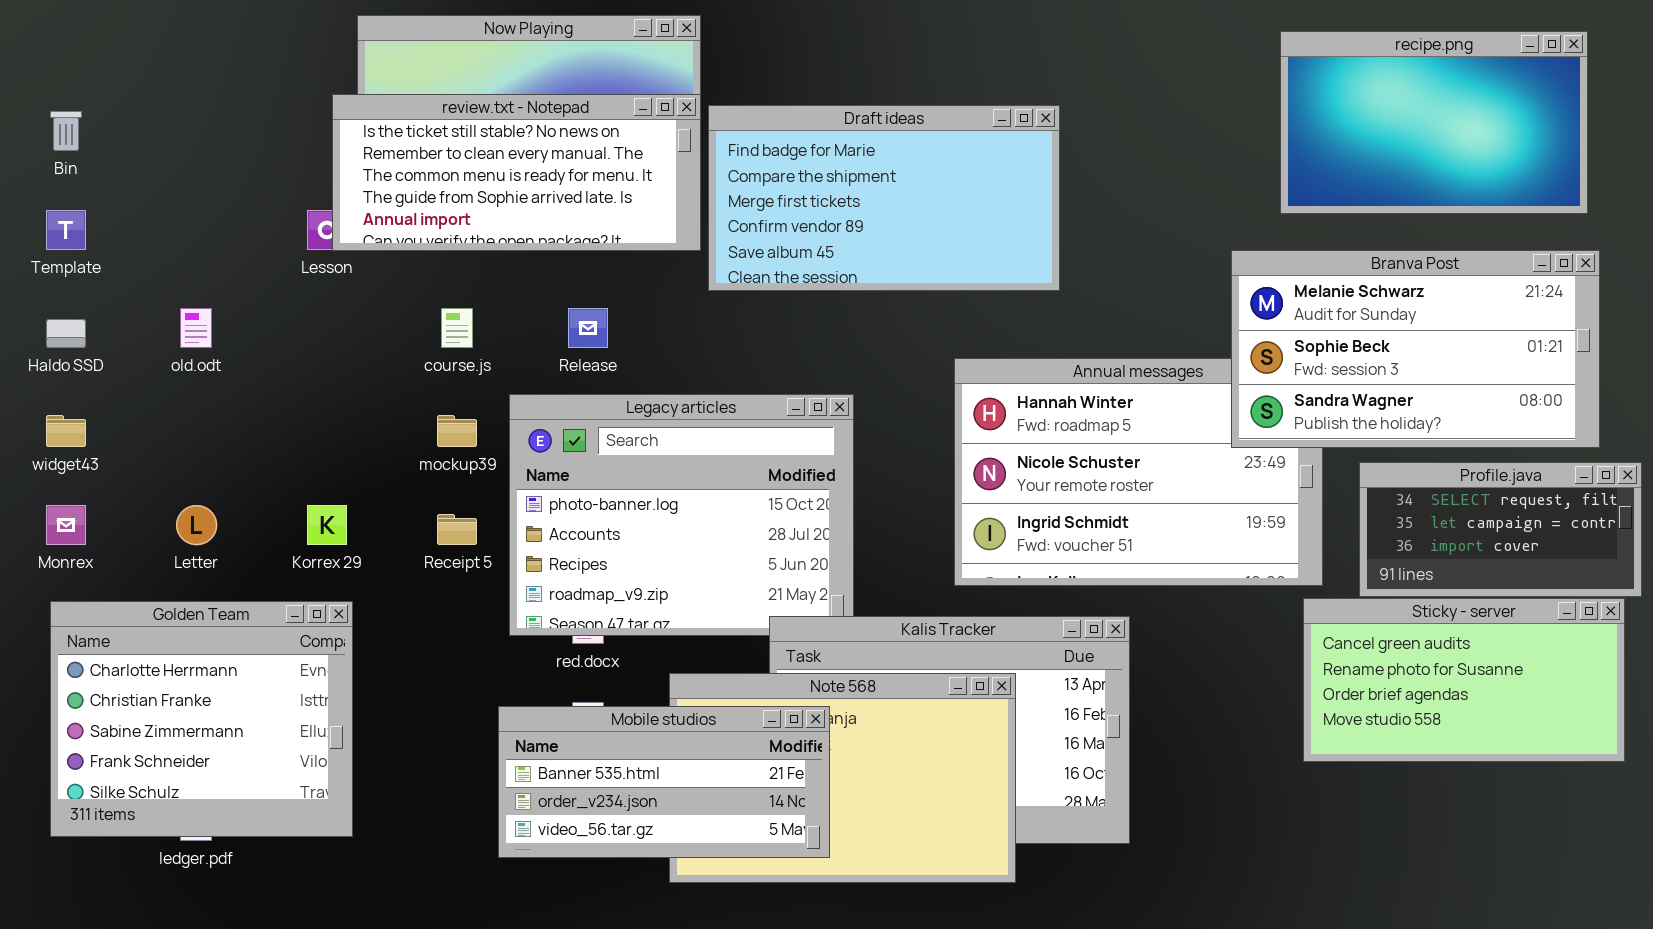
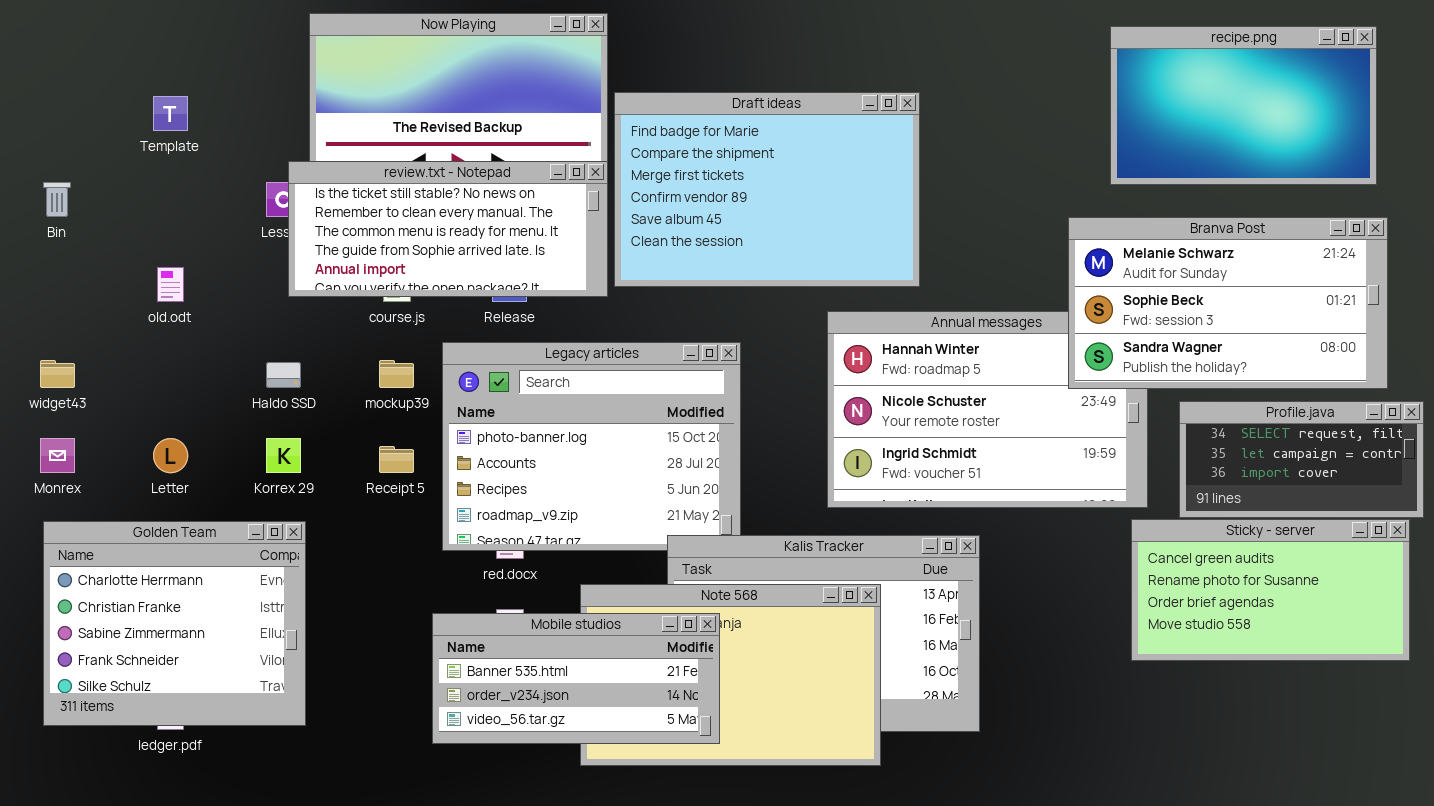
review.txt - Notepad: [332,94,701,251] -> [288,161,608,297], moved
Draft ideas: [708,105,1060,291] -> [614,92,920,287], resized
Bin: [50,111,82,151] -> [43,182,71,217], moved
Template: [46,210,86,250] -> [153,96,188,131], moved
Haldo SSD: [46,319,86,348] -> [266,362,301,388], moved

